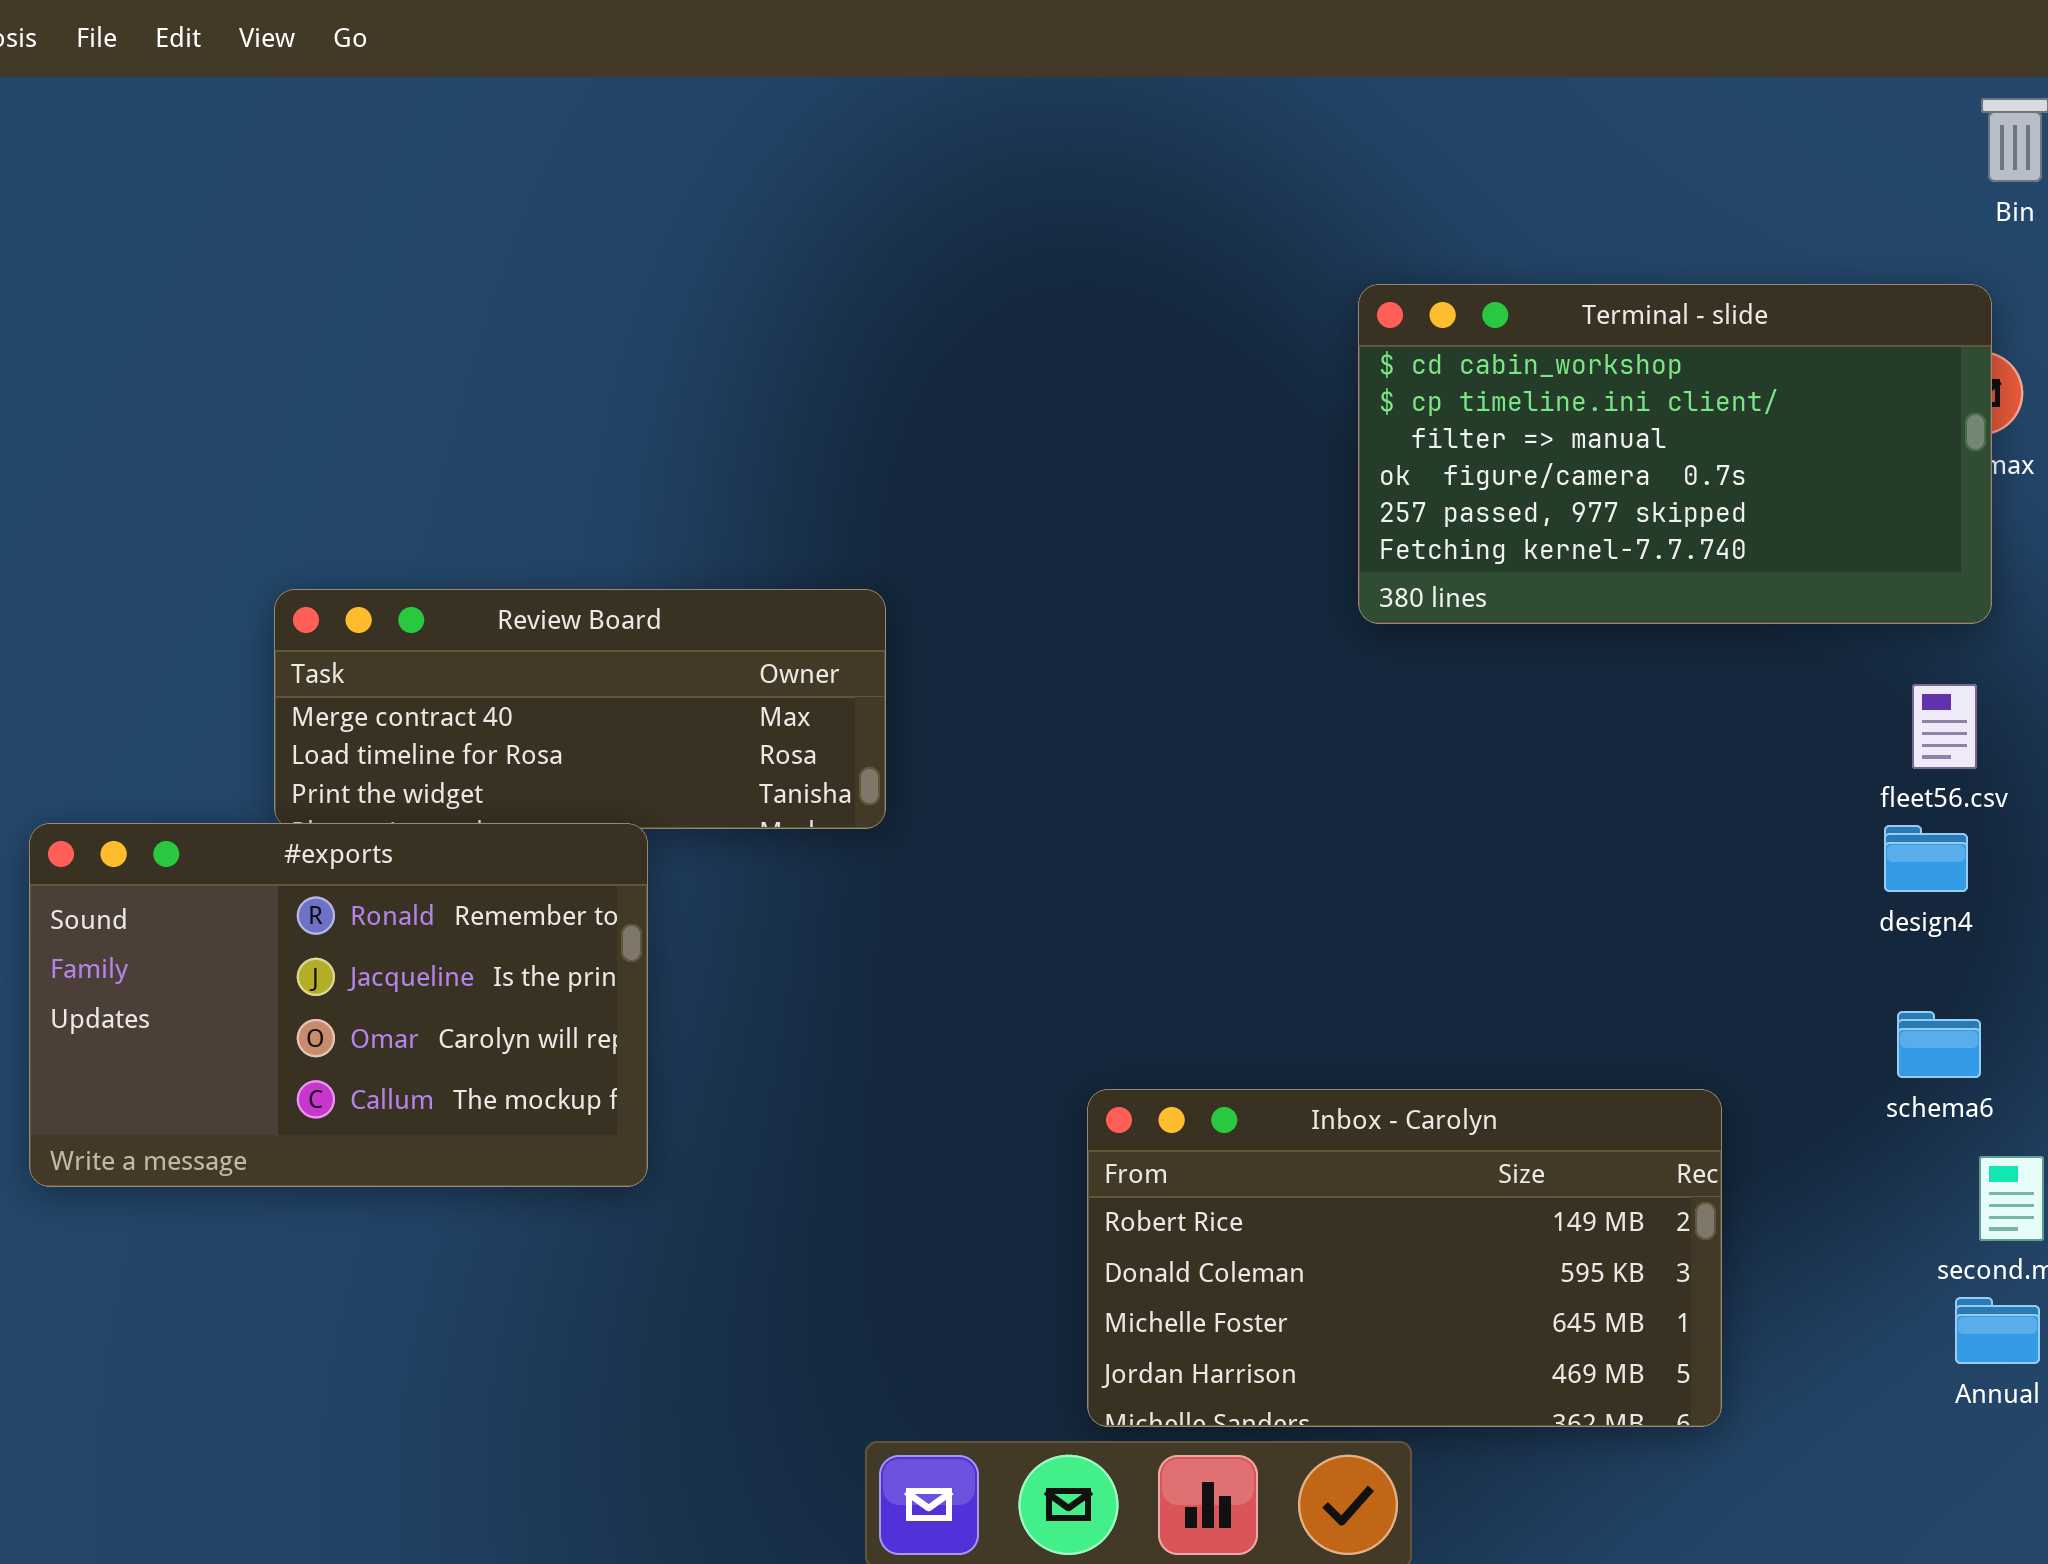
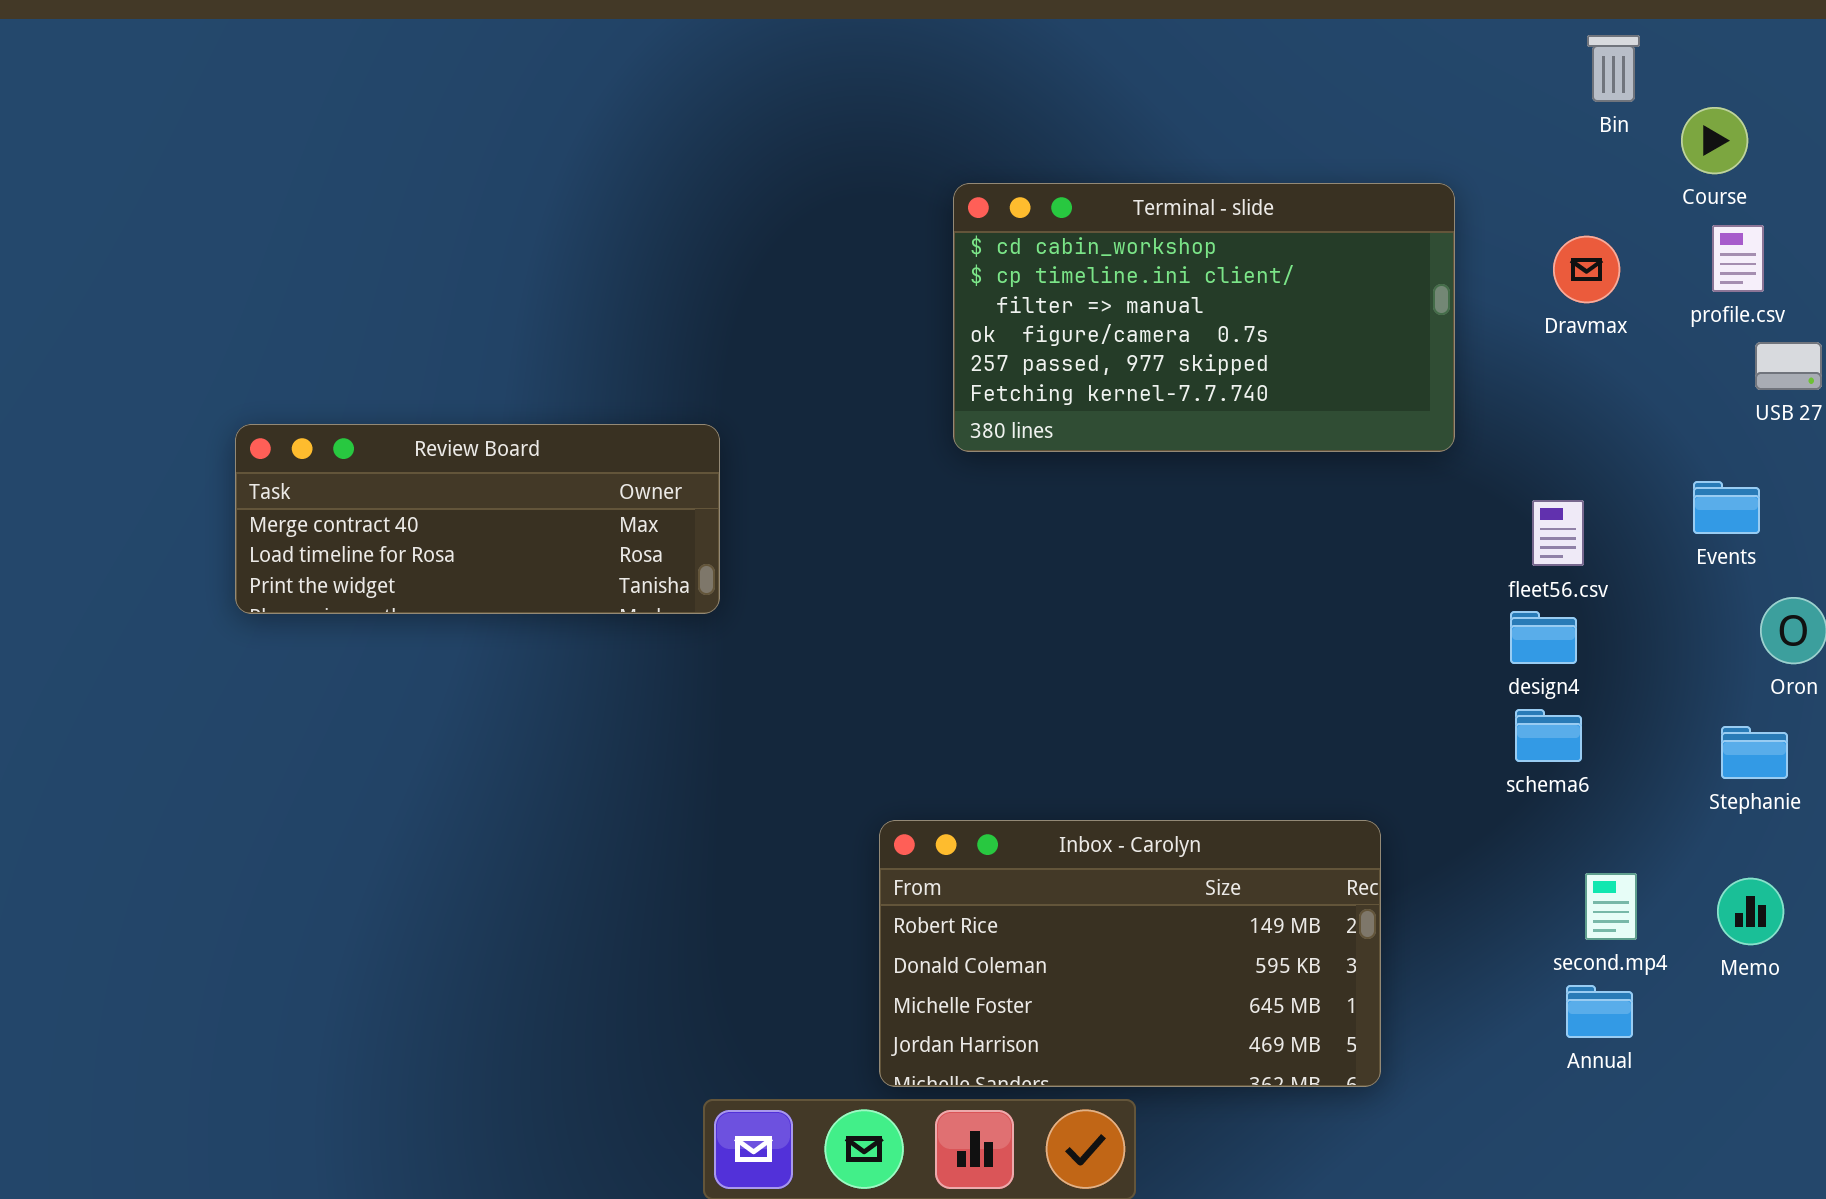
Terminal - slide: [1358,284,1992,624] -> [953,183,1455,452], moved
#exports: [29,823,648,1187] -> none, closed
schema6: [1897,1011,1981,1078] -> [1515,709,1582,762], moved

